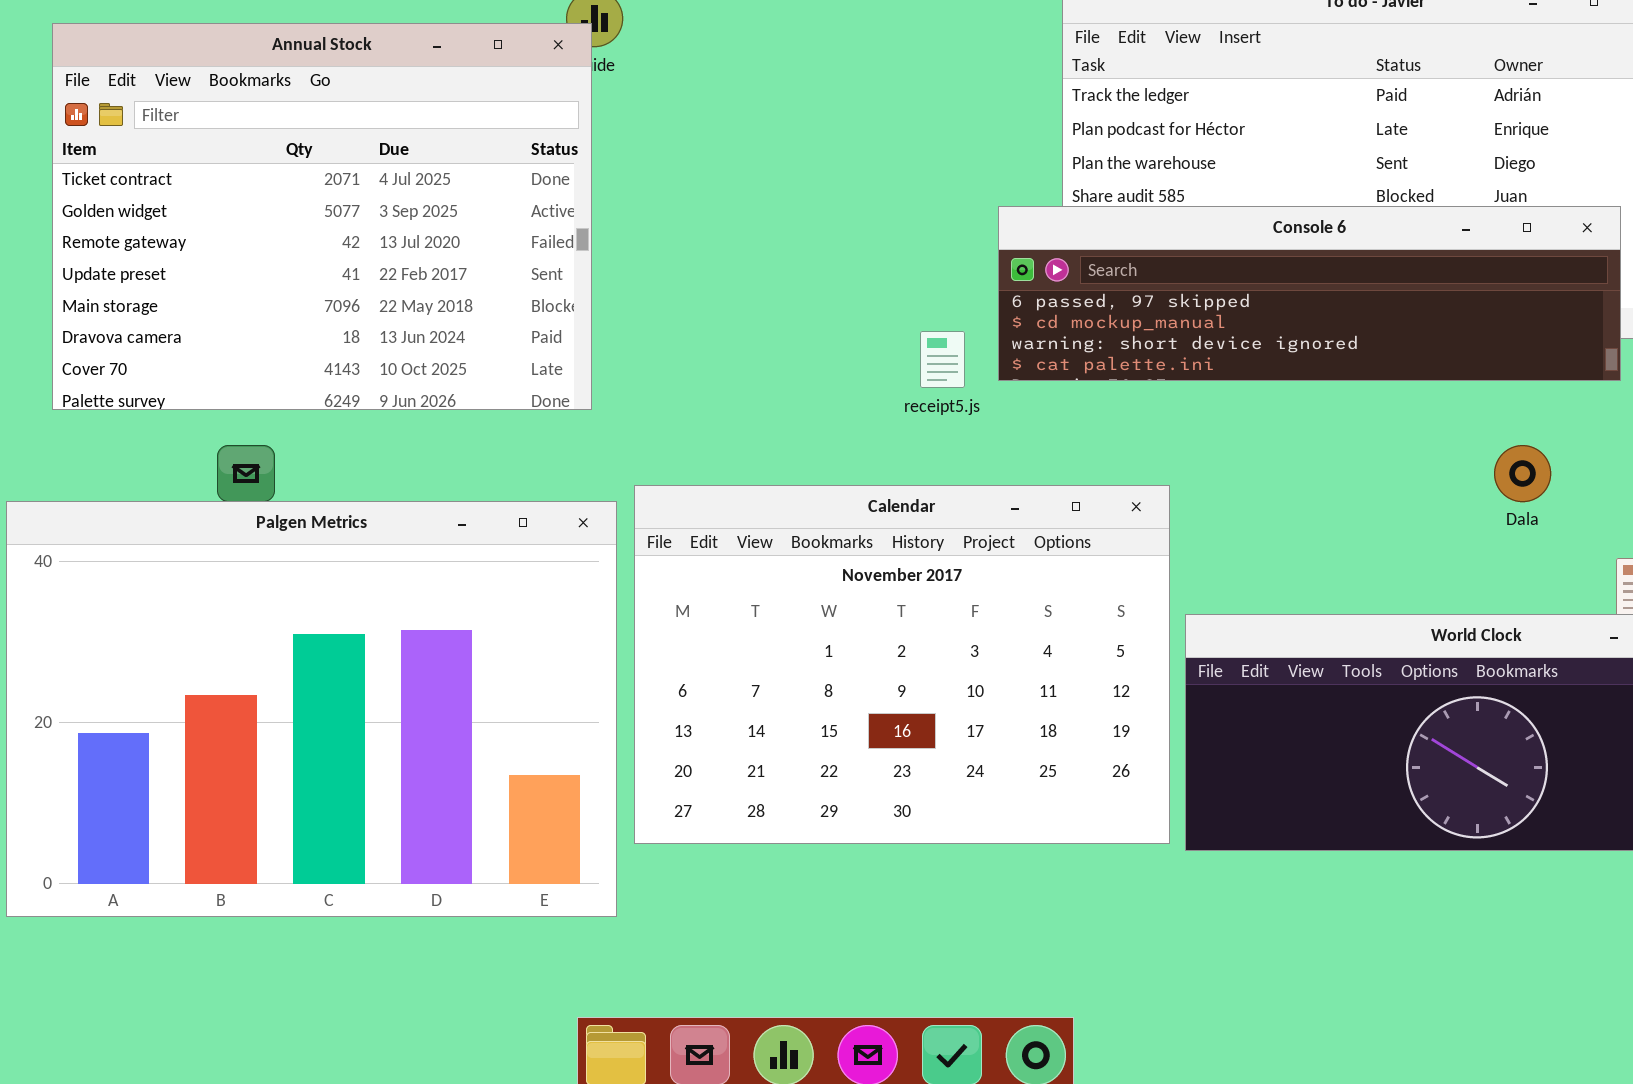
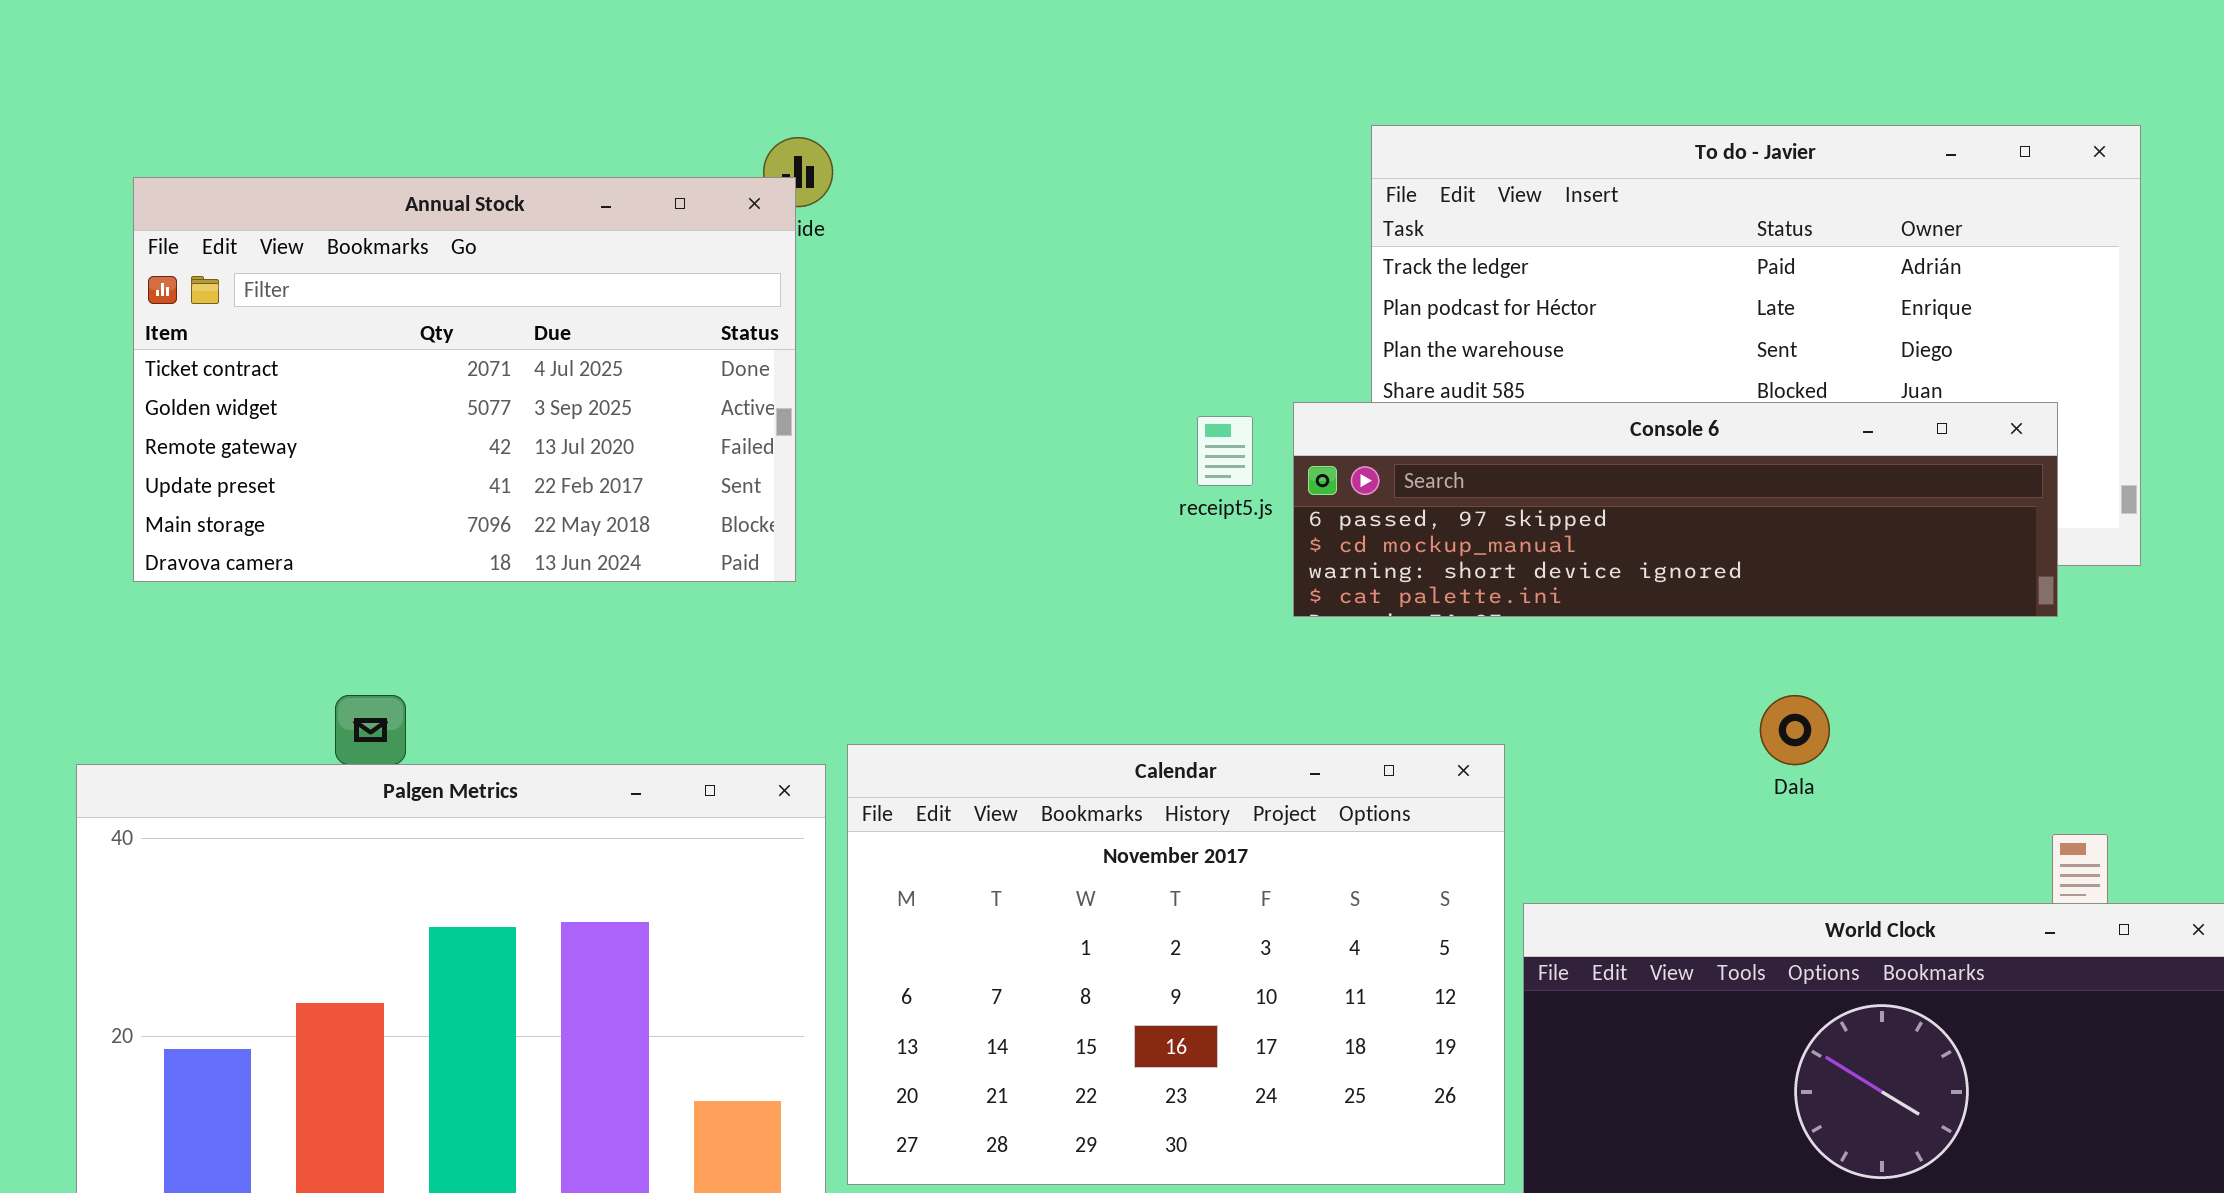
Annual Stock: [52,23,592,410] -> [133,177,796,582], resized
receipt5.js: [920,331,965,388] -> [1197,416,1253,486], moved
Dala: [1494,445,1551,502] -> [1760,695,1830,765], moved

